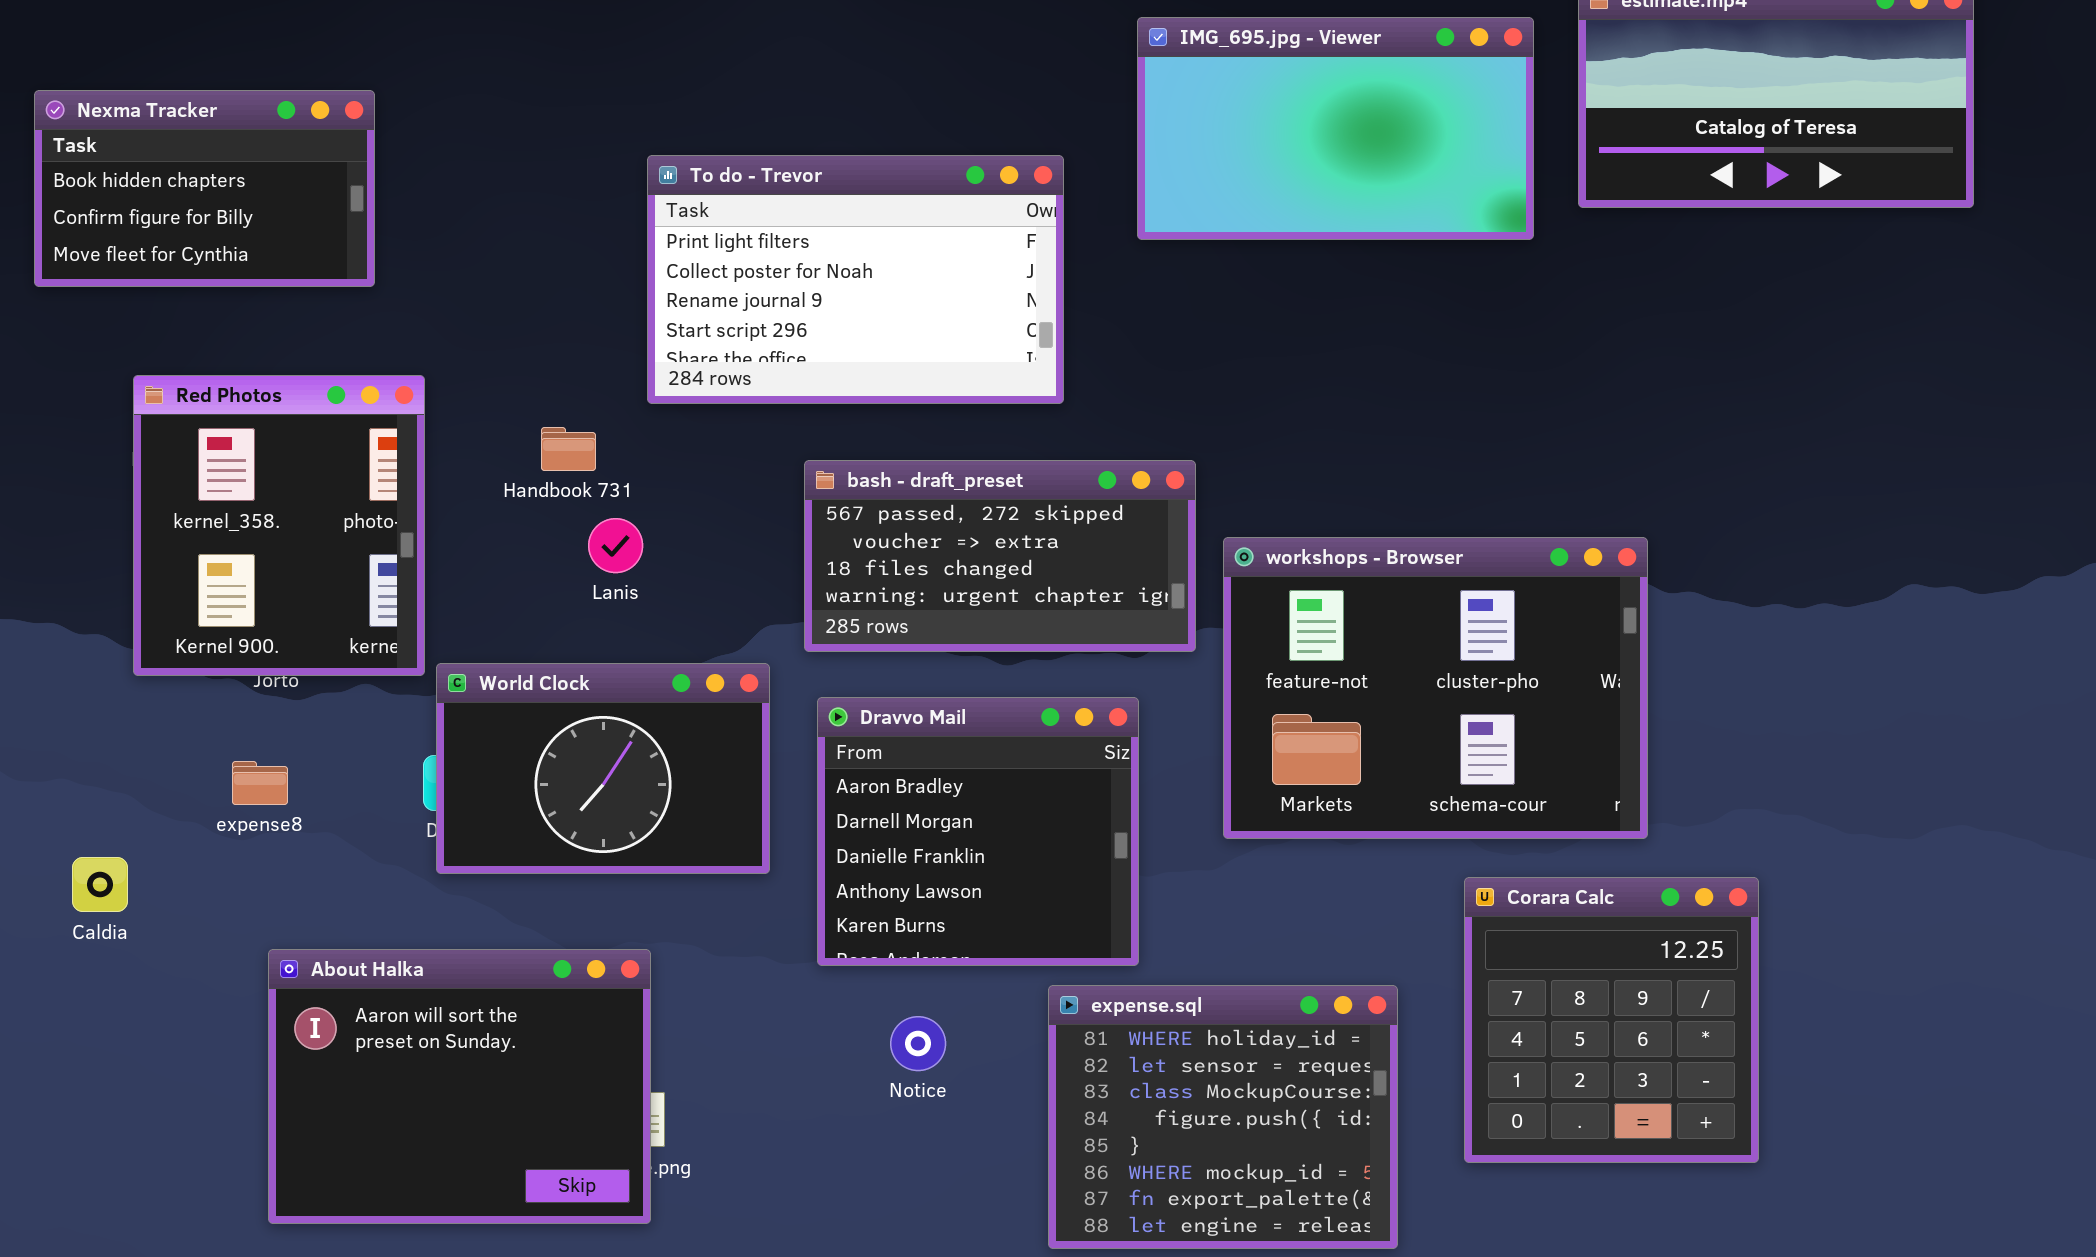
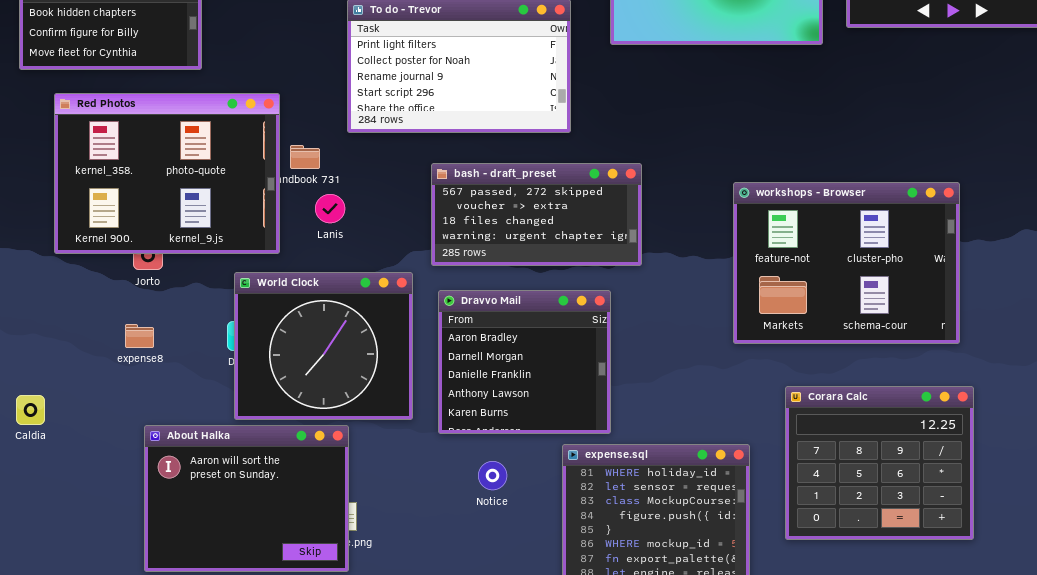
Red Photos: [133,375,425,676] -> [54,93,280,254], moved, resized
workshops - Browser: [1223,537,1648,839] -> [733,182,960,344], moved
World Clock: [436,663,770,874] -> [234,272,413,420], resized
Caldia: [72,857,128,912] -> [16,395,45,425], moved
Corara Calc: [1464,877,1759,1163] -> [785,386,974,540], resized

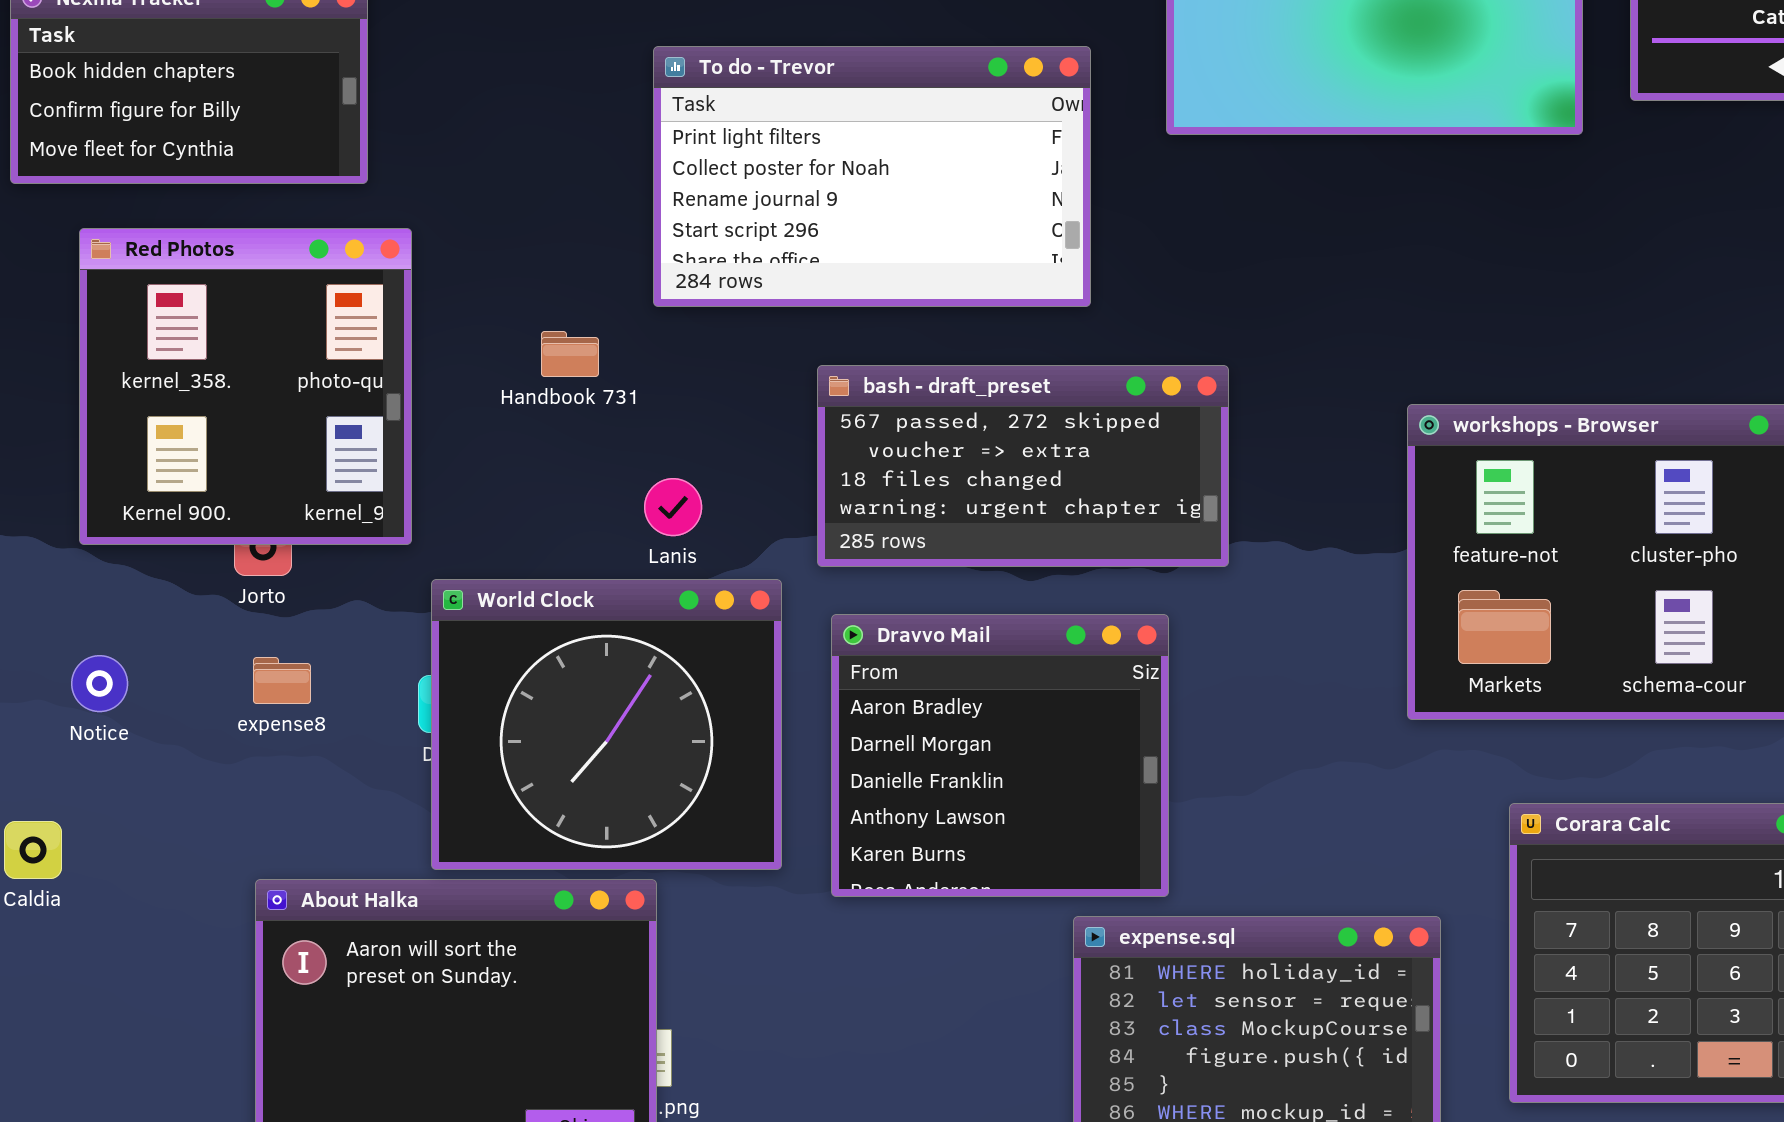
Red Photos: [54,93,280,254] -> [79,228,412,545], resized
Lanis: [315,194,345,223] -> [644,478,702,536], moved
expense8: [125,324,154,348] -> [253,657,311,704], moved
Notice: [478,461,507,490] -> [71,655,128,712], moved

